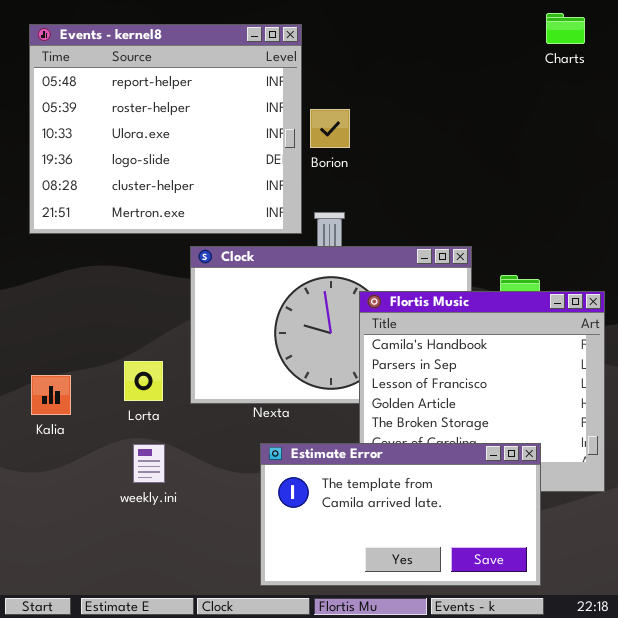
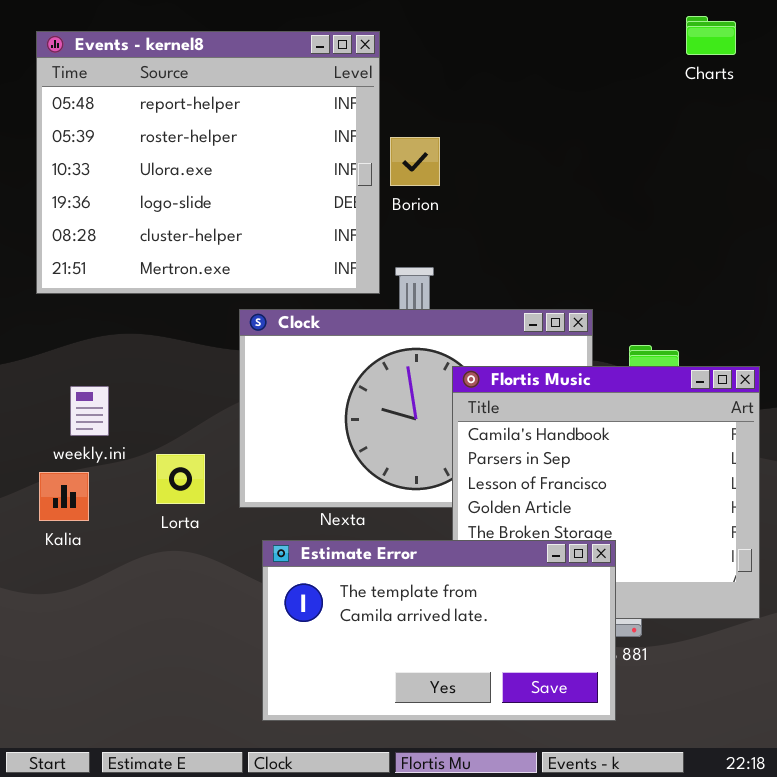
Estimate Error: [260,443,541,586] -> [262,540,616,721], moved
weekly.ini: [133,444,165,483] -> [70,386,109,436], moved

